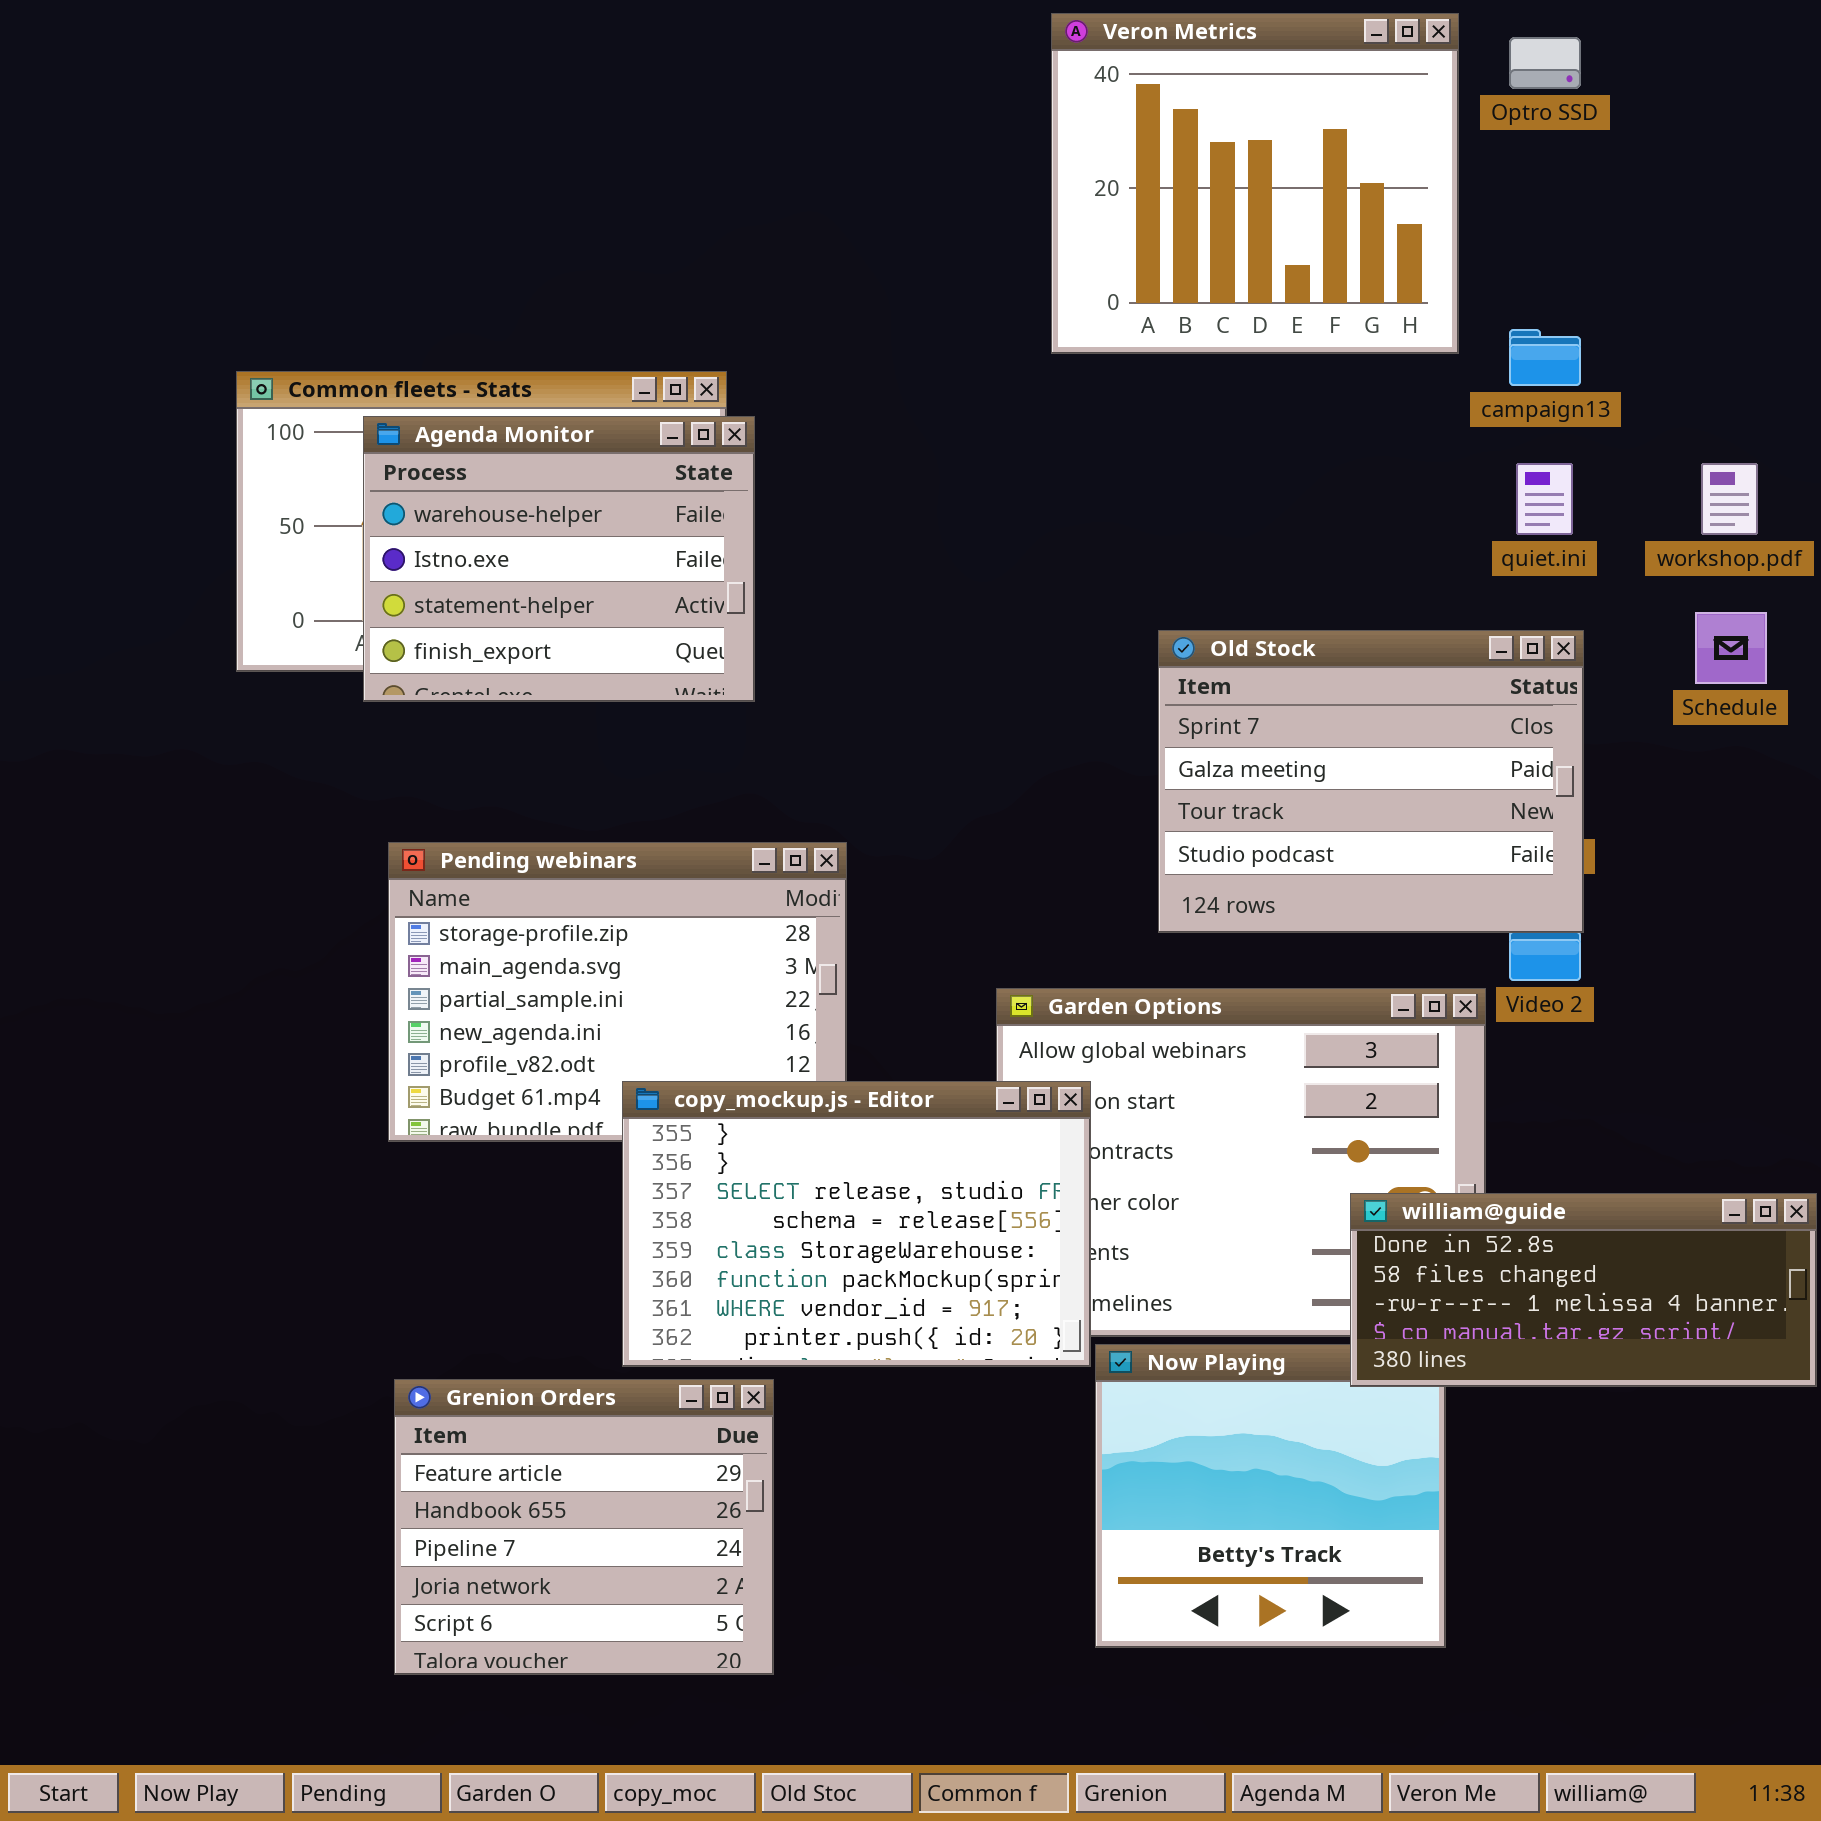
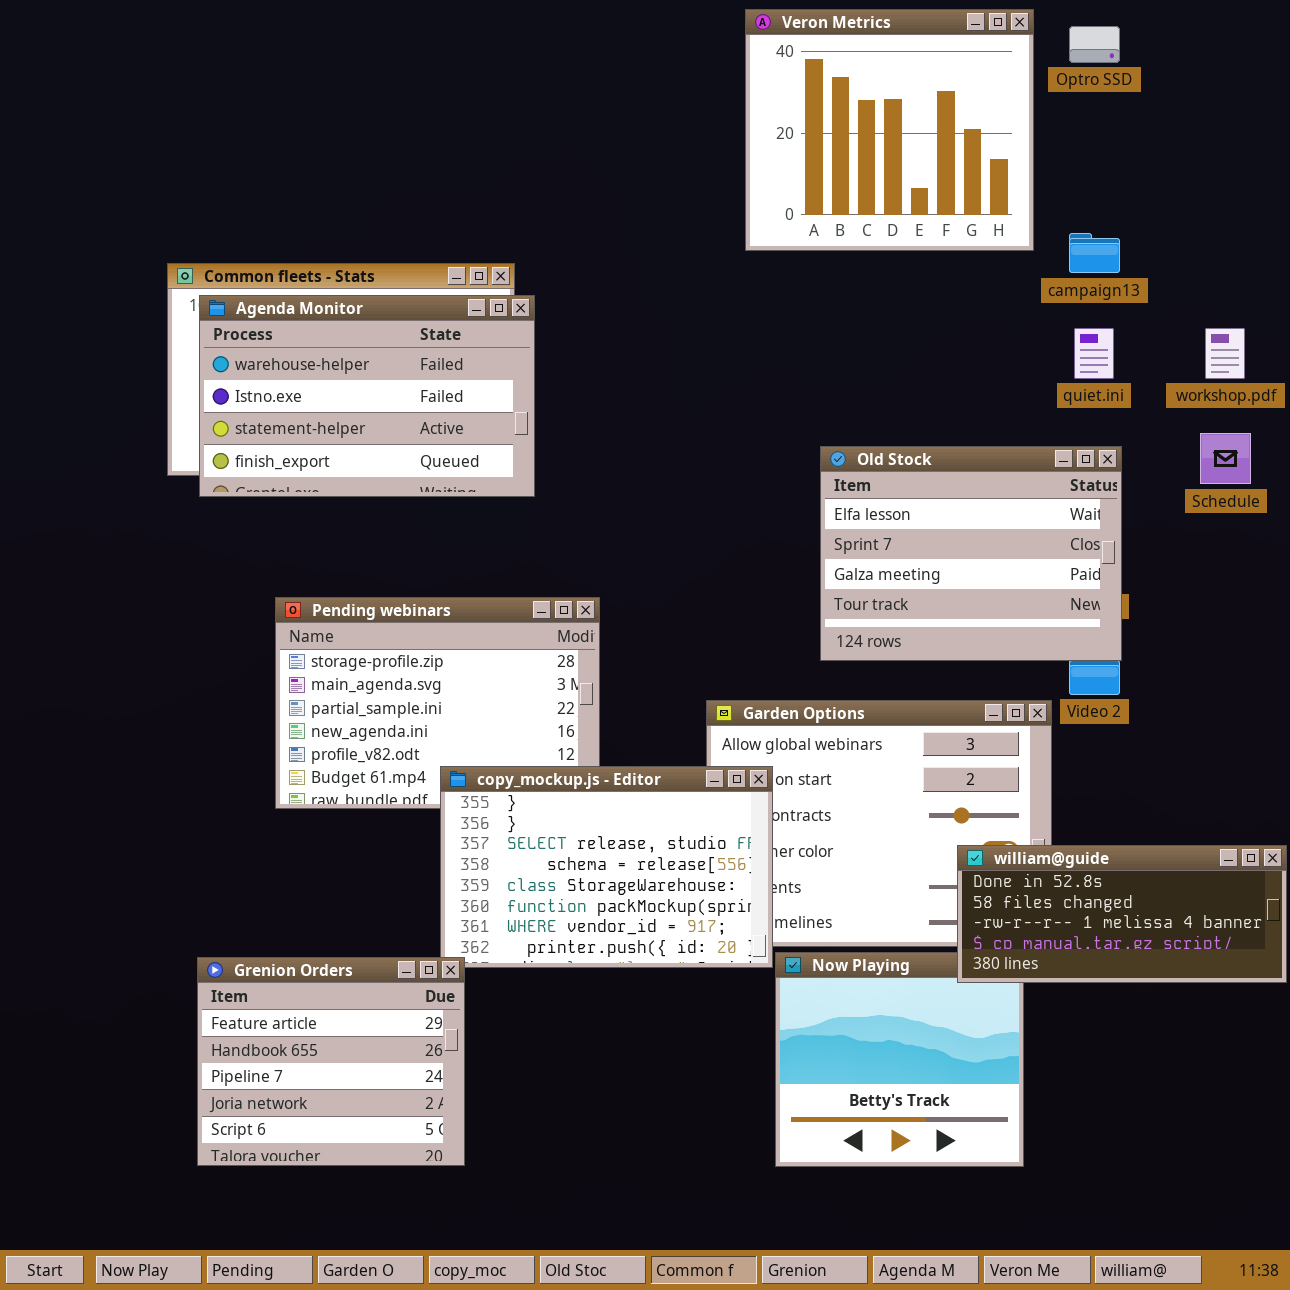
Agenda Monitor: [363,416,755,702] -> [199,295,535,497], resized
Old Stock: [1158,630,1584,933] -> [820,446,1122,661], scrolled up 1 row
Grenion Orders: [394,1379,774,1675] -> [197,957,465,1166], moved

